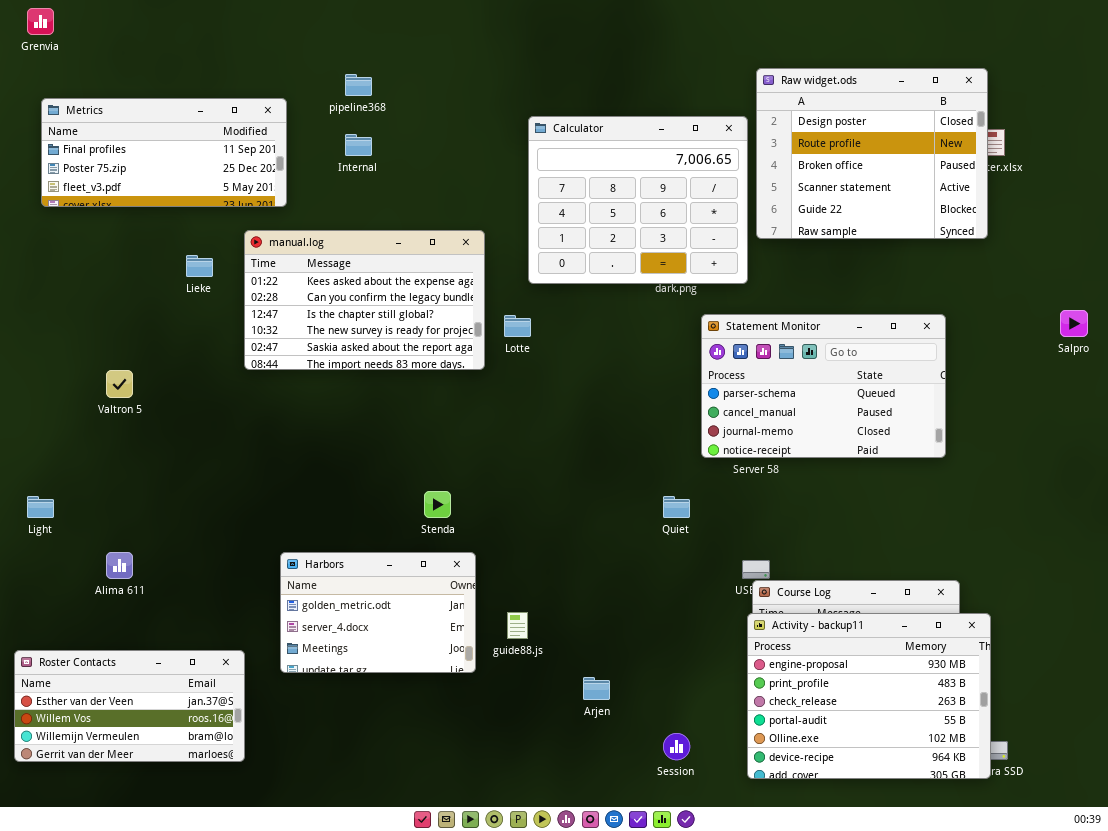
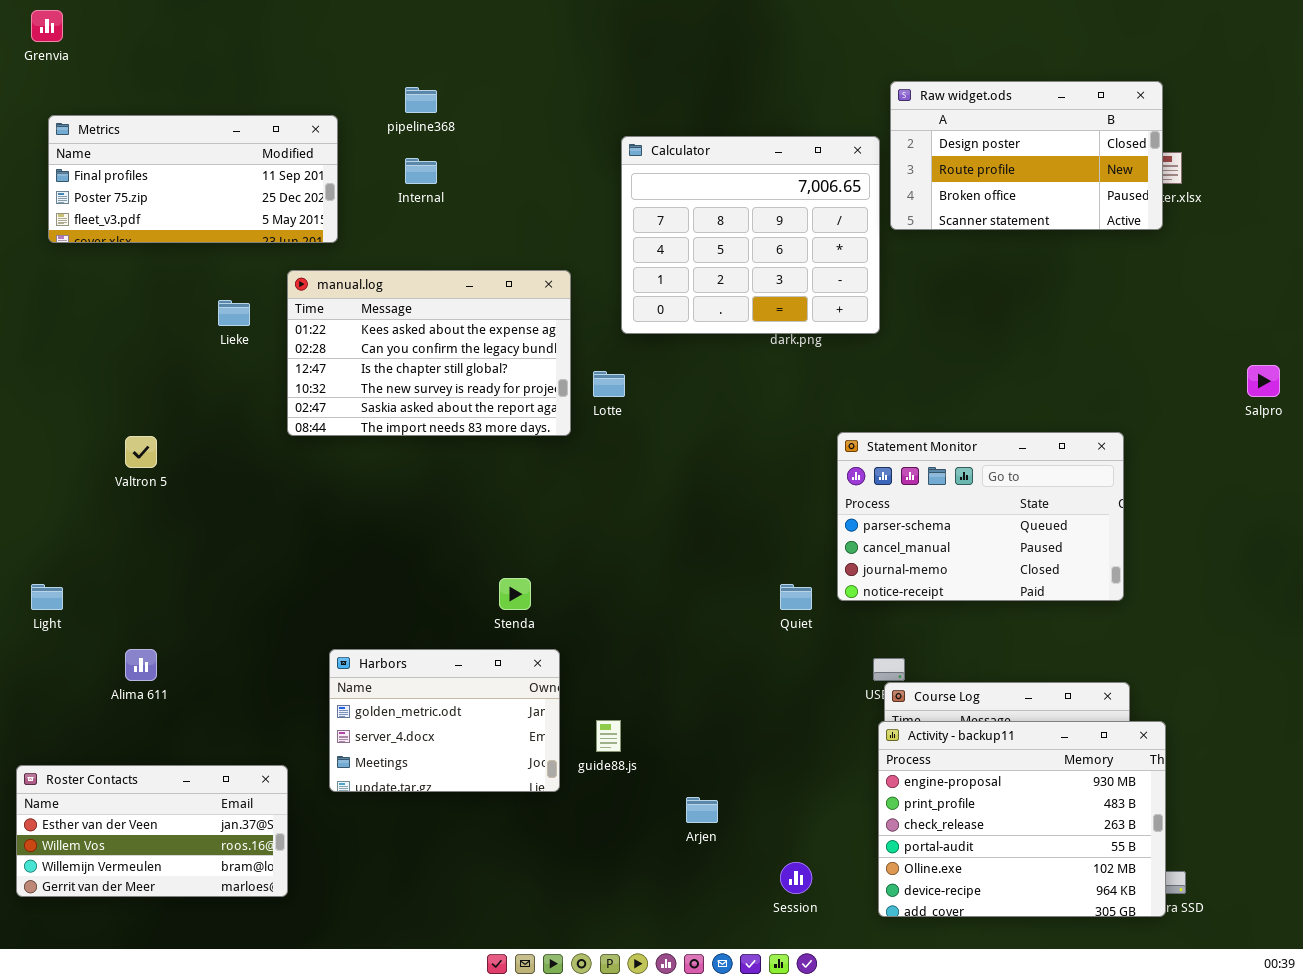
Raw widget.ods: [756,68,988,239] -> [890,81,1163,230], resized
Statement Monitor: [701,314,946,458] -> [837,432,1124,601], moved

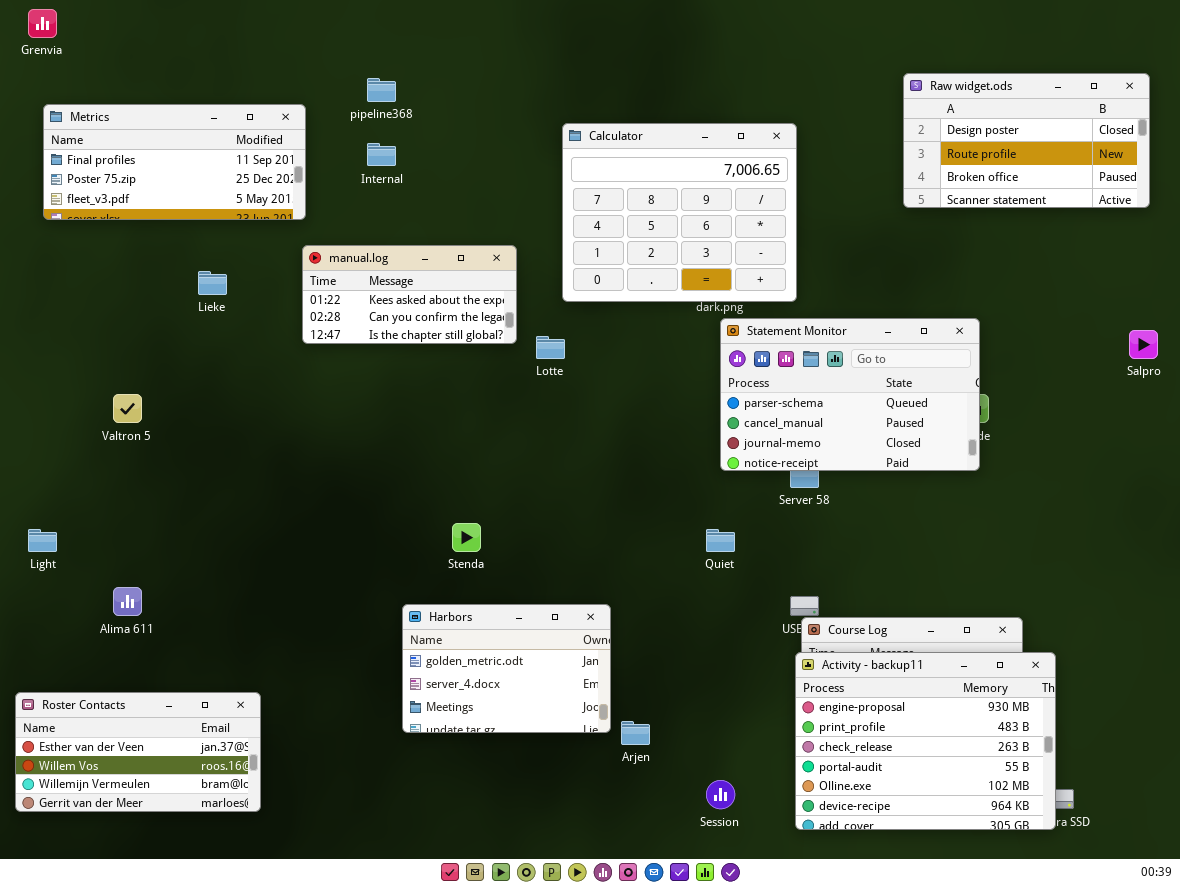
Raw widget.ods: [890,81,1163,230] -> [903,73,1150,208], moved
manual.log: [287,270,571,436] -> [302,245,517,344], resized
Statement Monitor: [837,432,1124,601] -> [720,318,980,471], moved
Harbors: [329,649,560,792] -> [402,604,611,733], moved

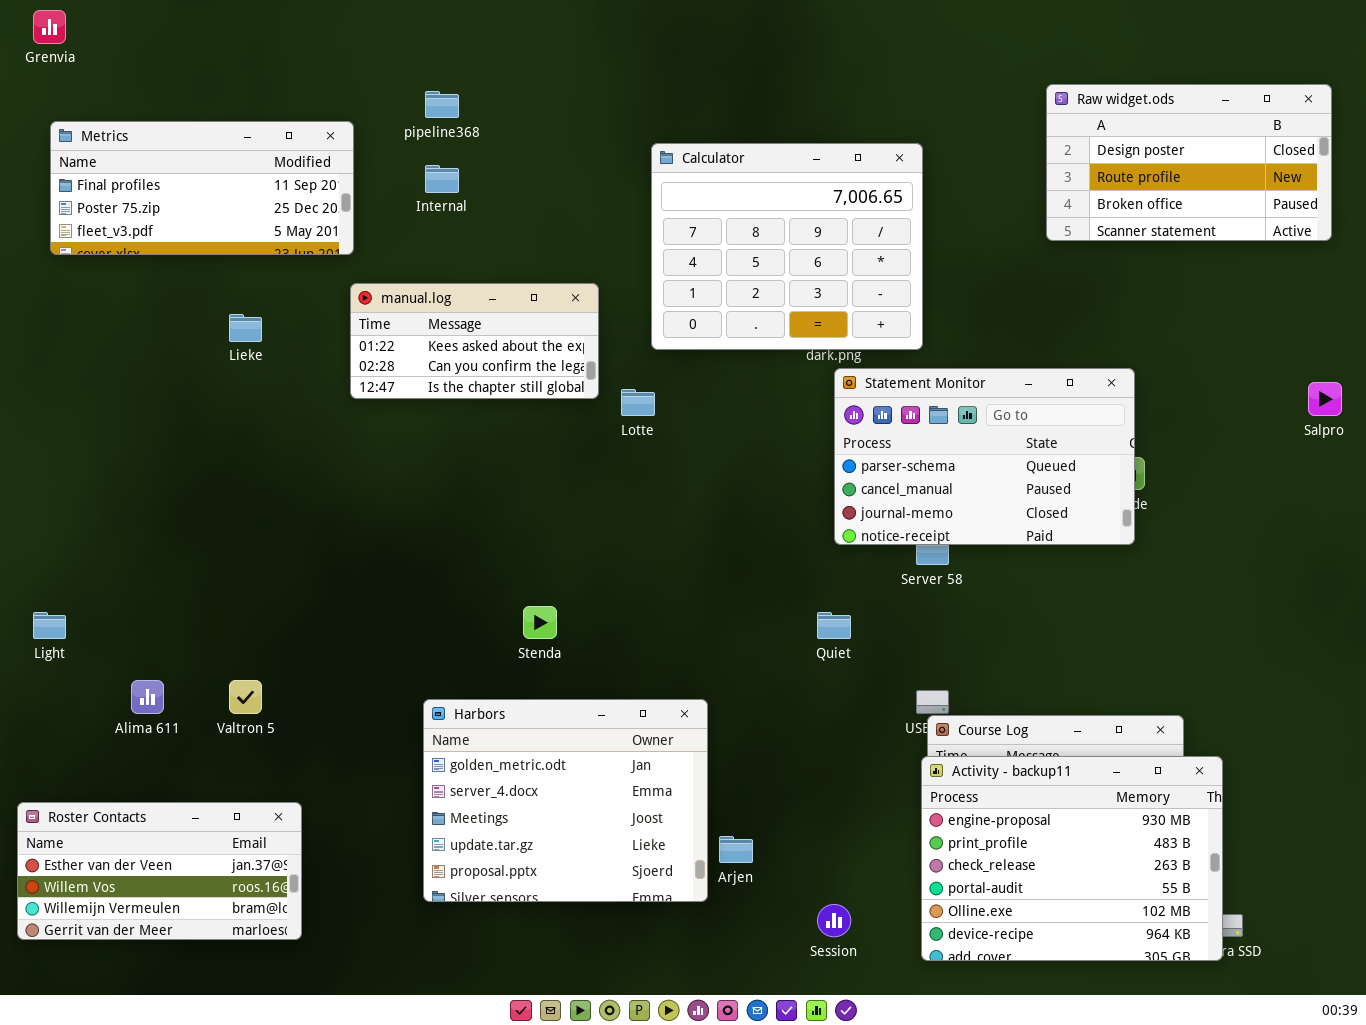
Valtron 5: [113,394,142,423] -> [229,680,262,714], moved
Harbors: [402,604,611,733] -> [423,699,708,902], resized

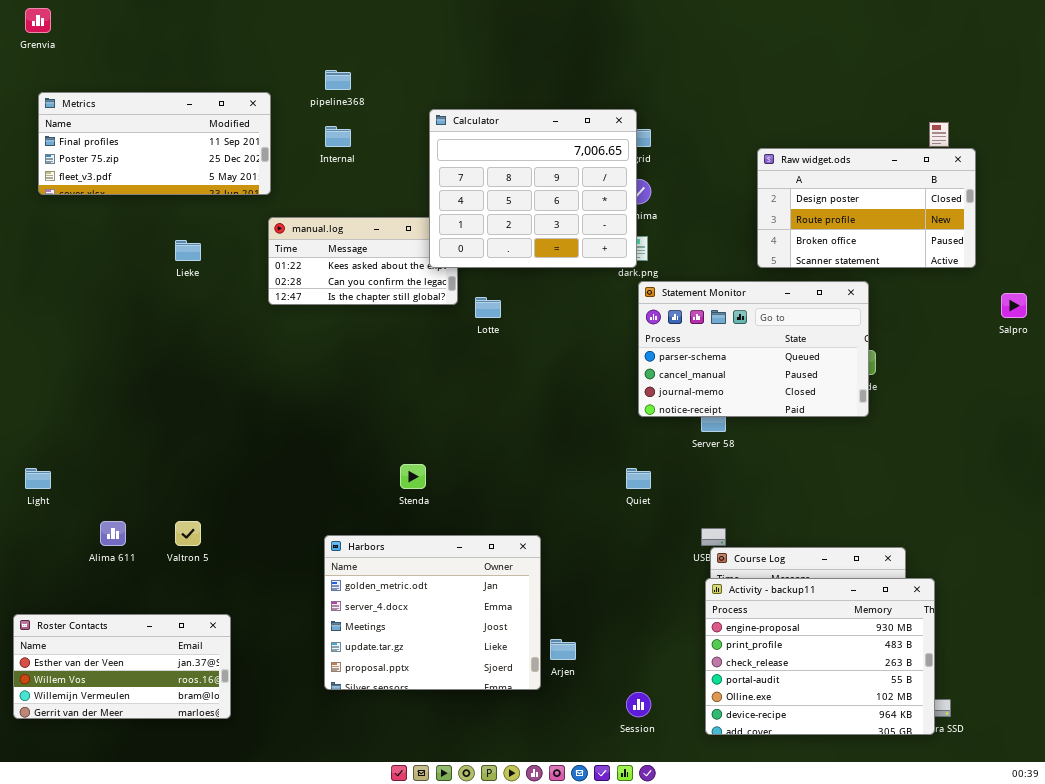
Raw widget.ods: [1046,84,1332,241] -> [757,148,976,268], moved
Calculator: [651,143,923,350] -> [429,109,637,268], moved

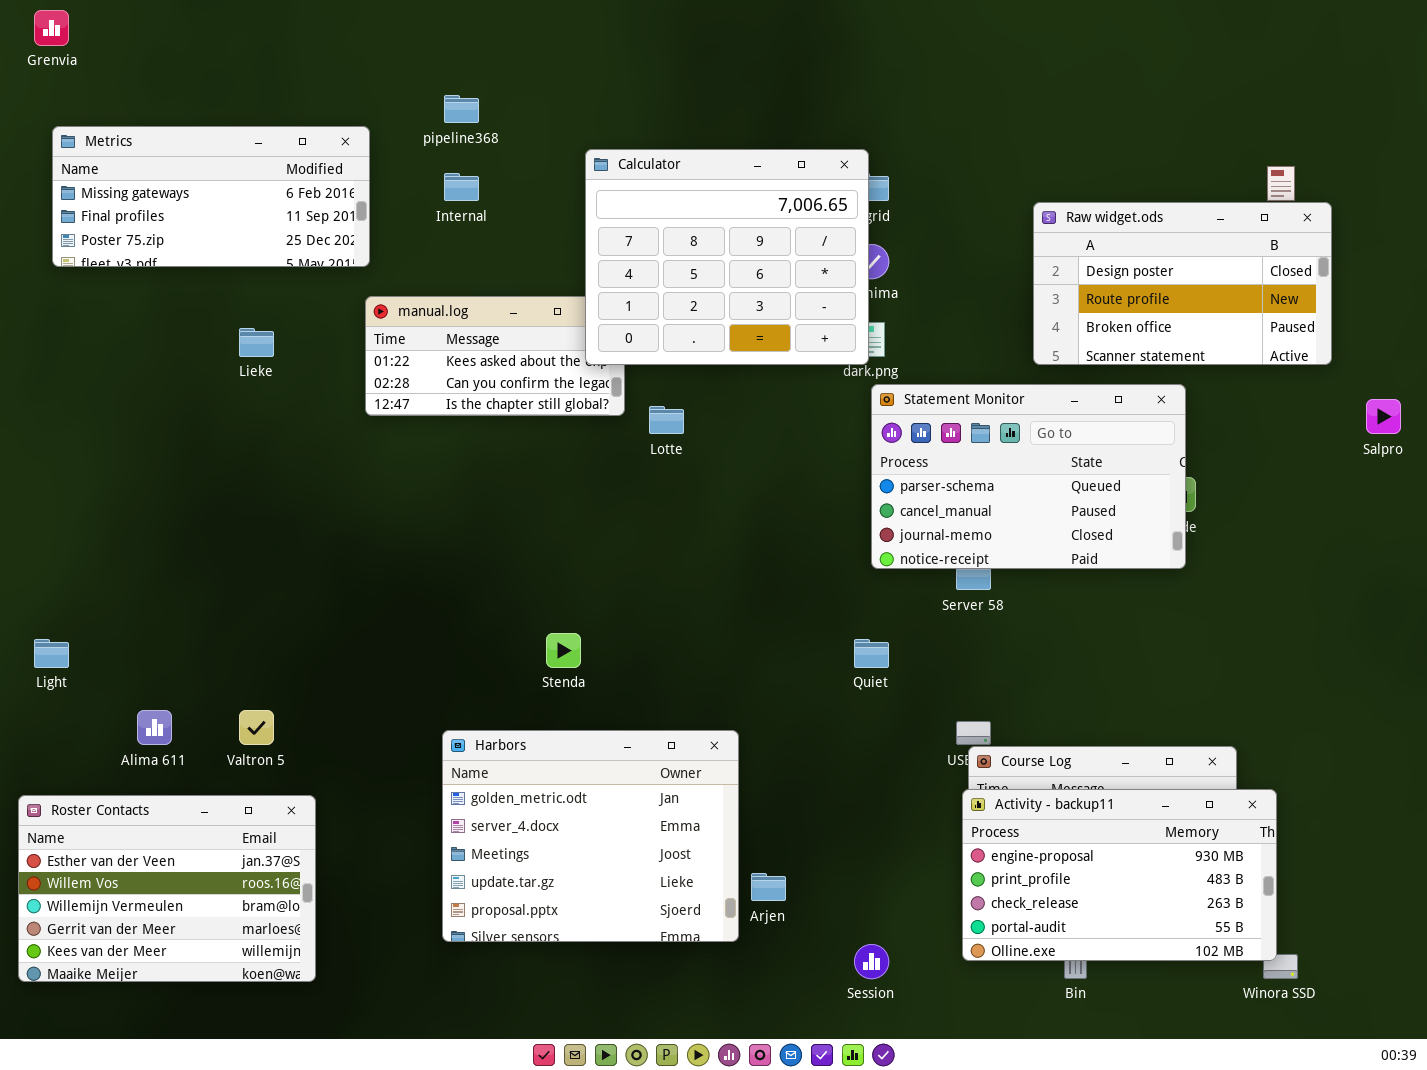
Metrics: [38,92,271,195] -> [52,126,370,267], scrolled up 1 row
Activity - backup11: [705,578,935,735] -> [962,789,1277,961], resized
Roster Contacts: [13,614,231,719] -> [18,795,316,982], resized

